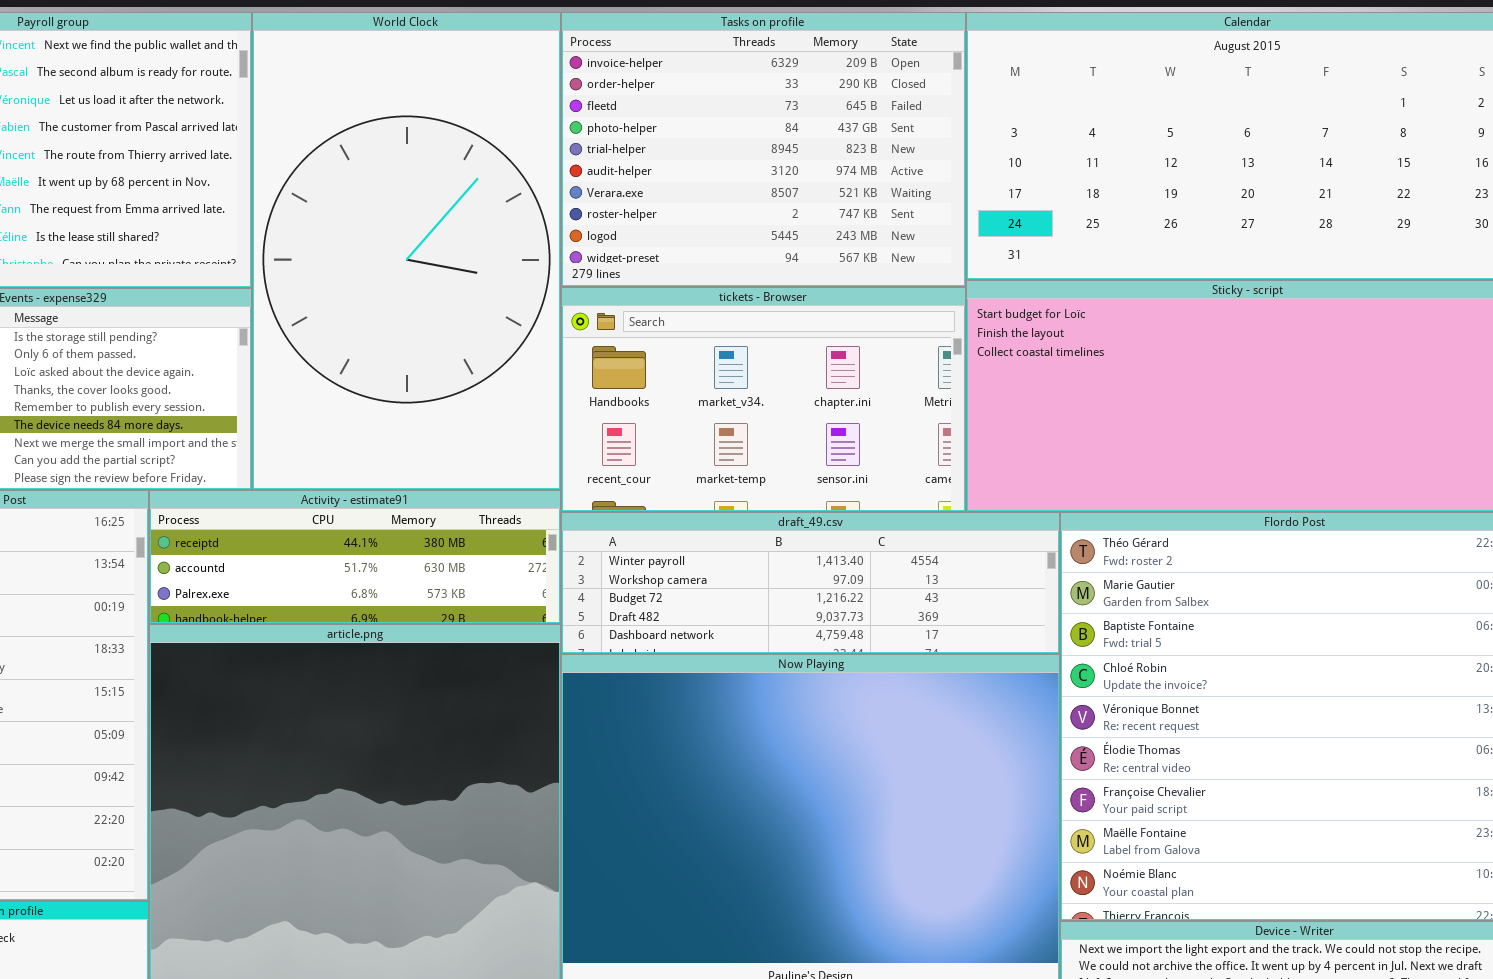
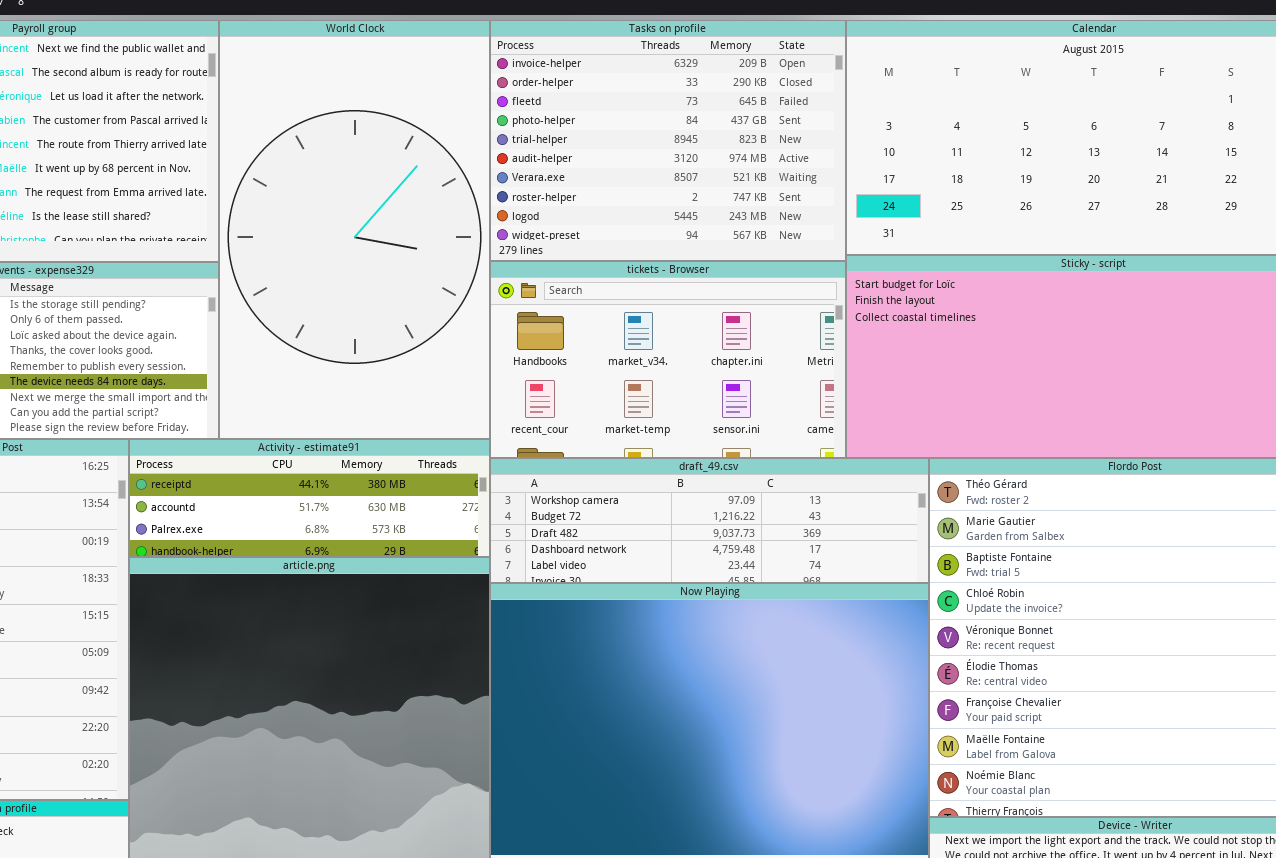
draft_49.csv: [561,512,1060,654] -> [490,458,929,583], scrolled down 1 row

